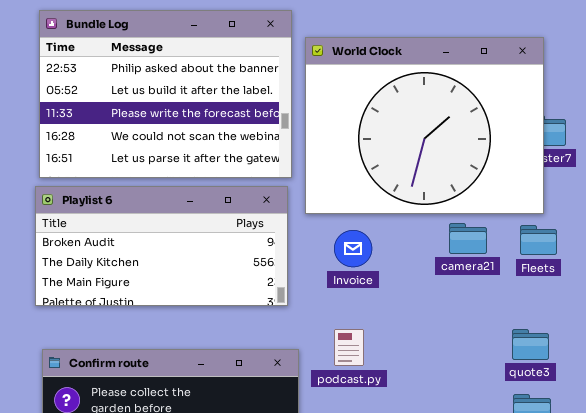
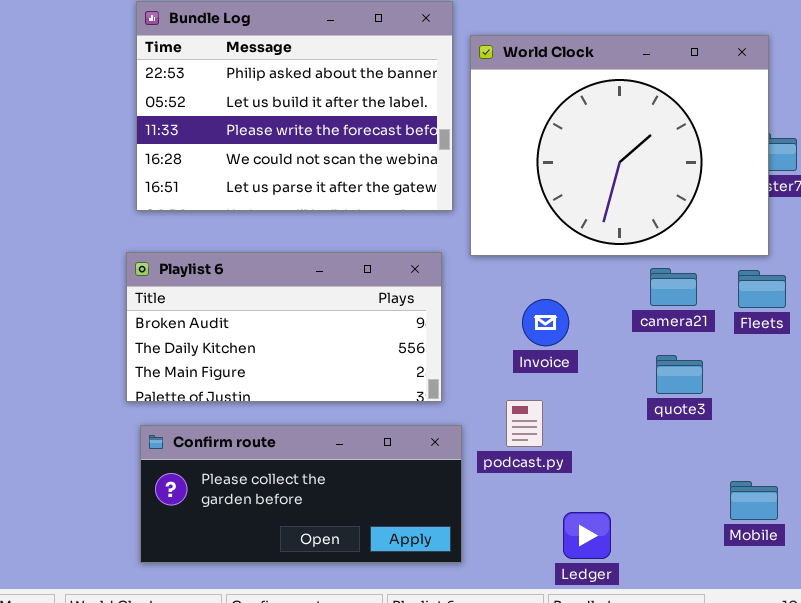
Playlist 6: [35,186,288,306] -> [126,252,442,402], moved
Invoice: [334,230,372,267] -> [522,299,569,346], moved
quote3: [512,329,549,360] -> [656,355,703,394], moved

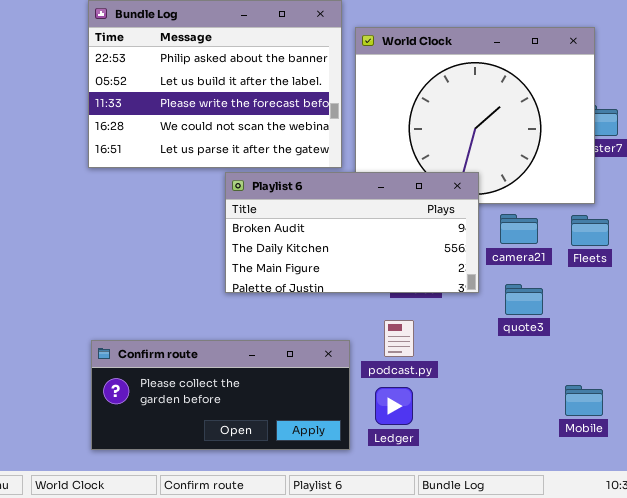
Playlist 6: [126,252,442,402] -> [225,172,479,293], moved
Ledger: [563,512,611,559] -> [375,387,413,425], moved

